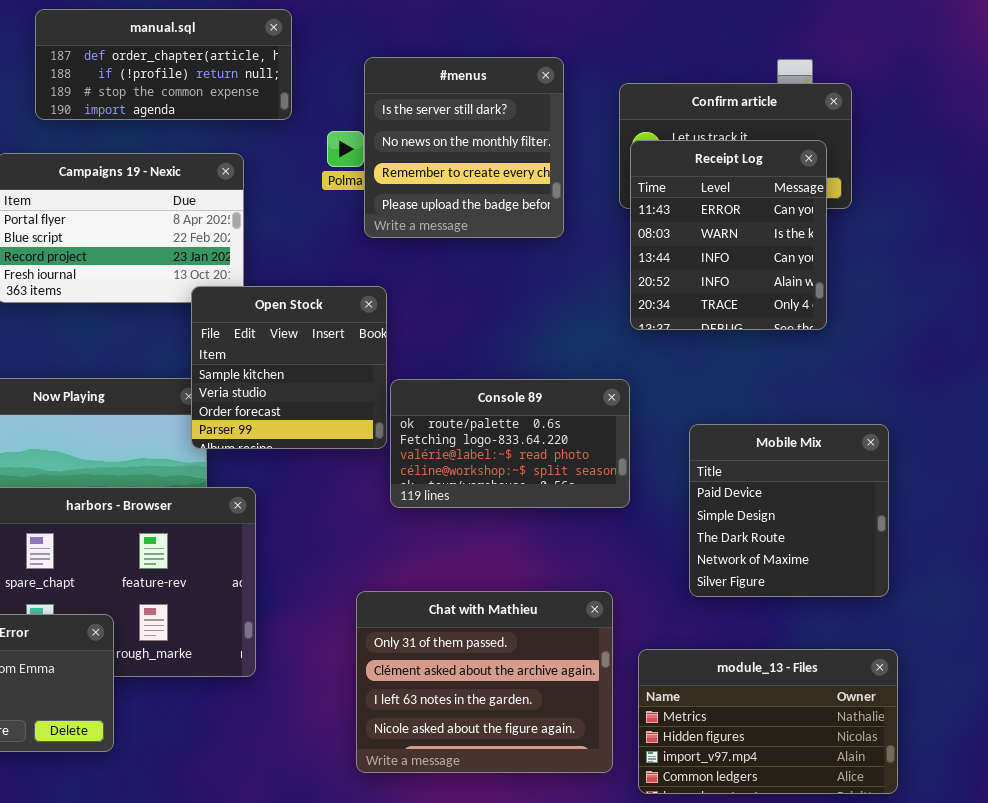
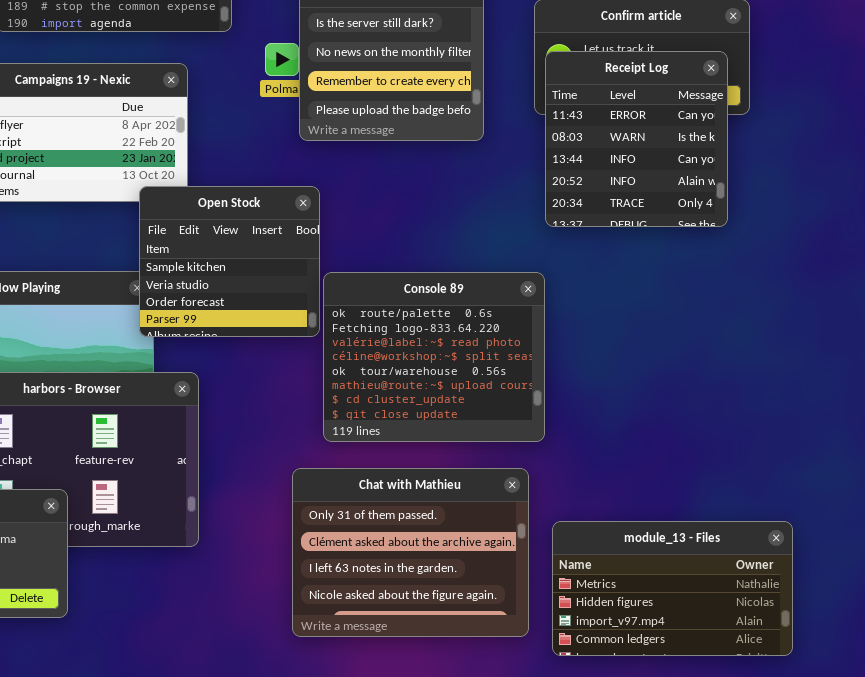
Console 89: [390,379,630,508] -> [323,272,545,442], resized
Mobile Mix: [689,424,889,597] -> none, closed

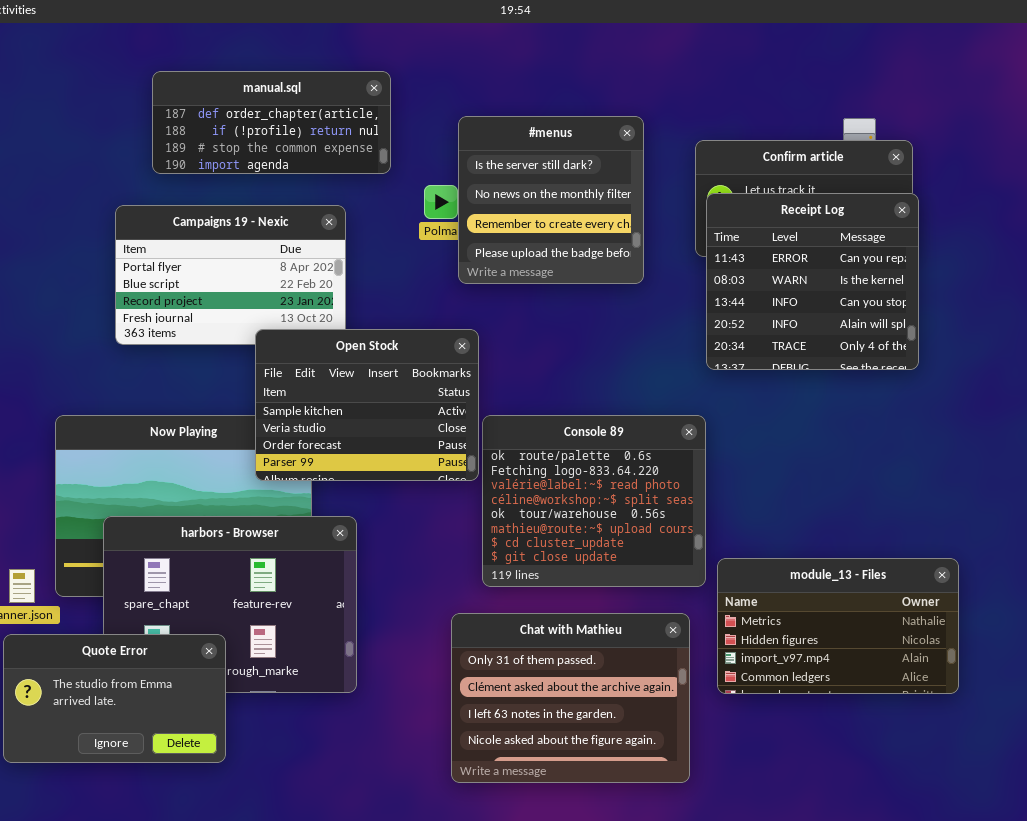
Receipt Log: [545,51,728,227] -> [706,193,919,370], resized
Open Stock: [139,186,320,337] -> [255,329,479,481], resized
module_13 - Files: [552,521,793,656] -> [717,558,959,694], moved

